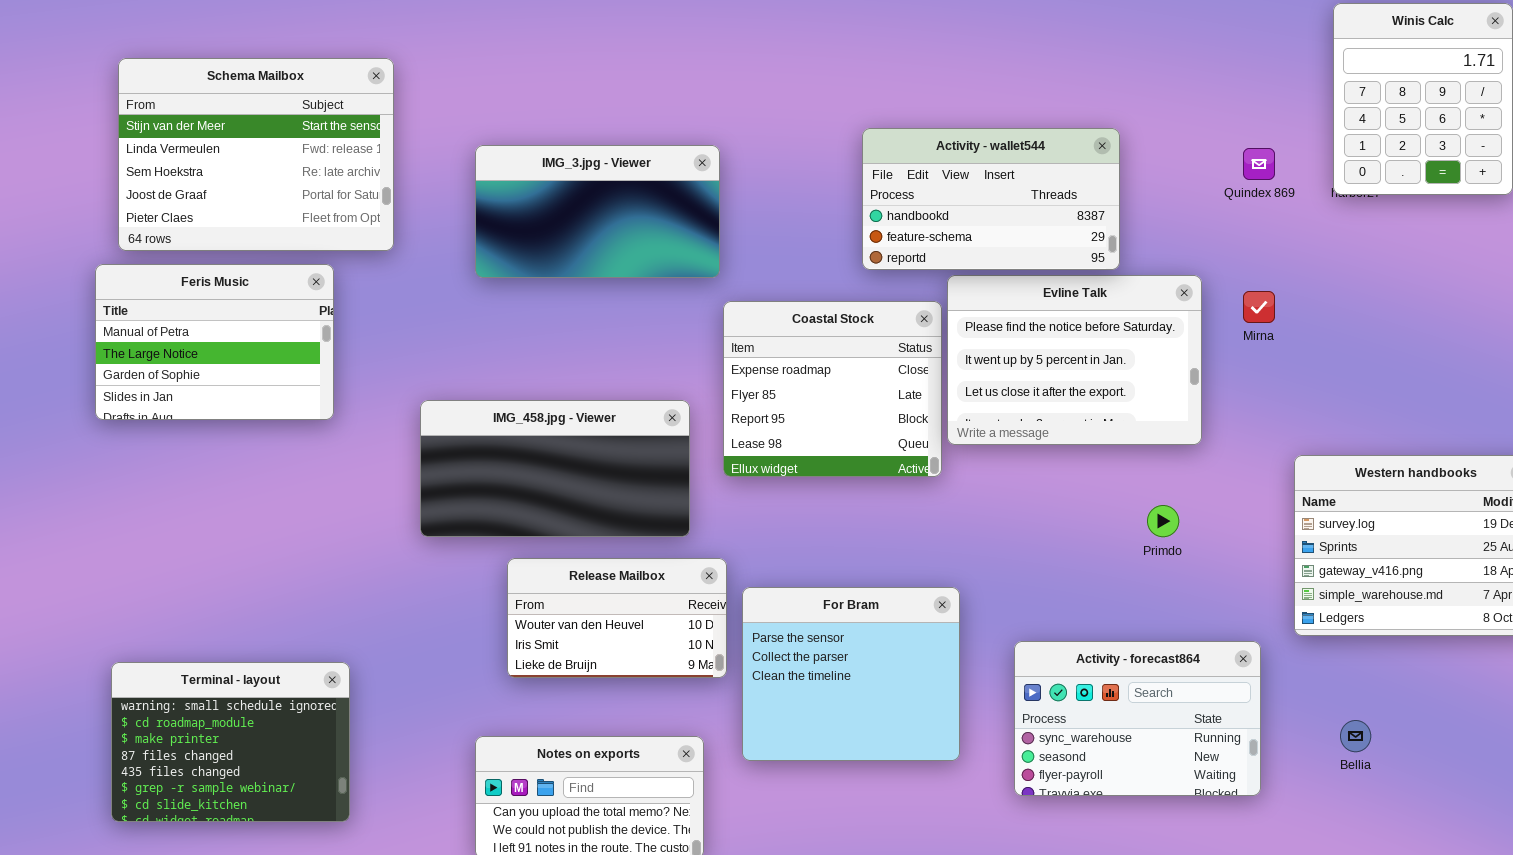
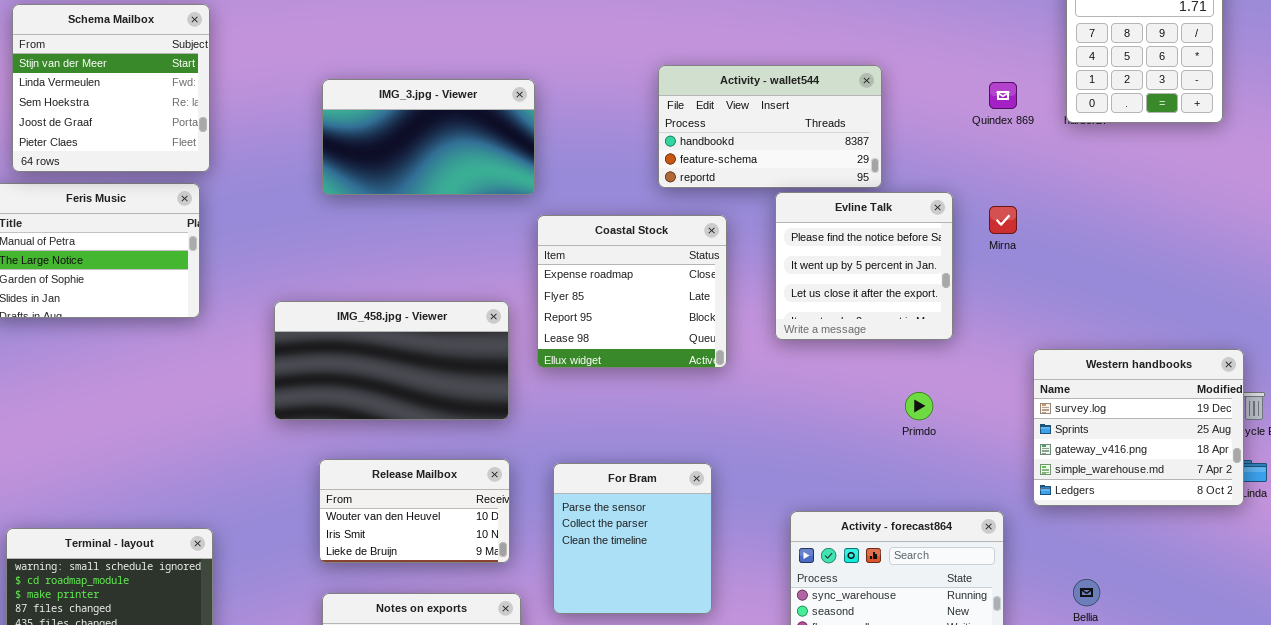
Schema Mailbox: [118,58,394,251] -> [12,4,210,172], resized
Evline Talk: [947,275,1202,445] -> [775,192,953,340], resized
Release Mailbox: [507,558,727,678] -> [319,459,510,563], moved
For Bram: [742,587,960,761] -> [553,463,712,614], resized

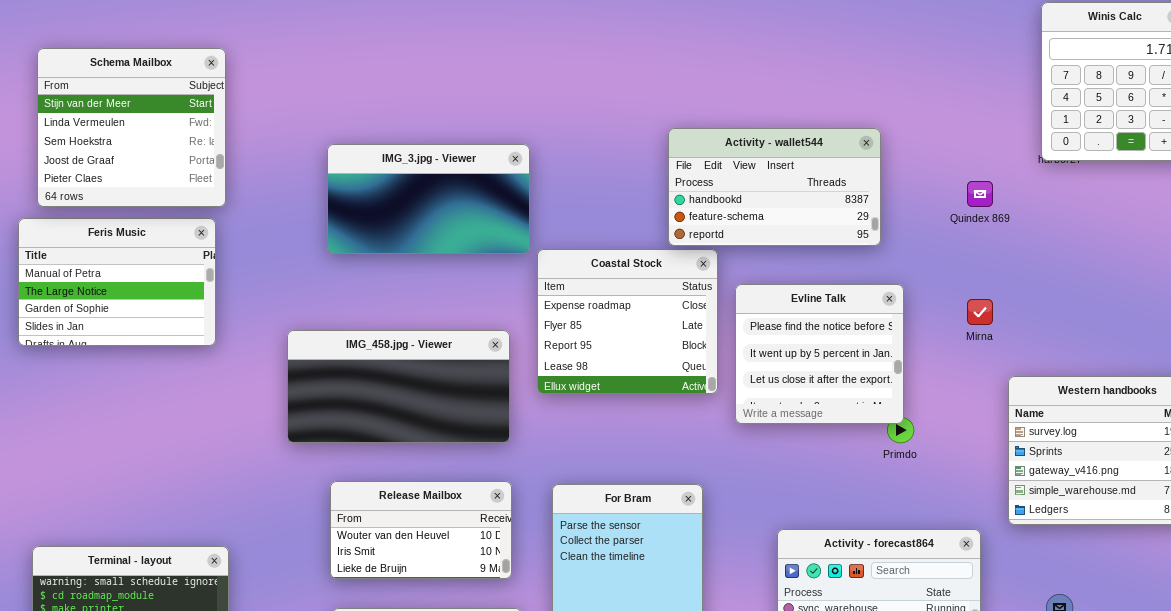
Activity - wallet544: [658,65,882,188] -> [668,128,881,246], moved
IMG_3.jpg - Viewer: [322,79,535,195] -> [327,144,530,254], moved
Quindex 869: [989,82,1017,109] -> [967,181,993,207], moved
Evline Talk: [775,192,953,340] -> [735,284,904,424], moved
Mirna: [989,206,1017,234] -> [967,299,993,325], moved

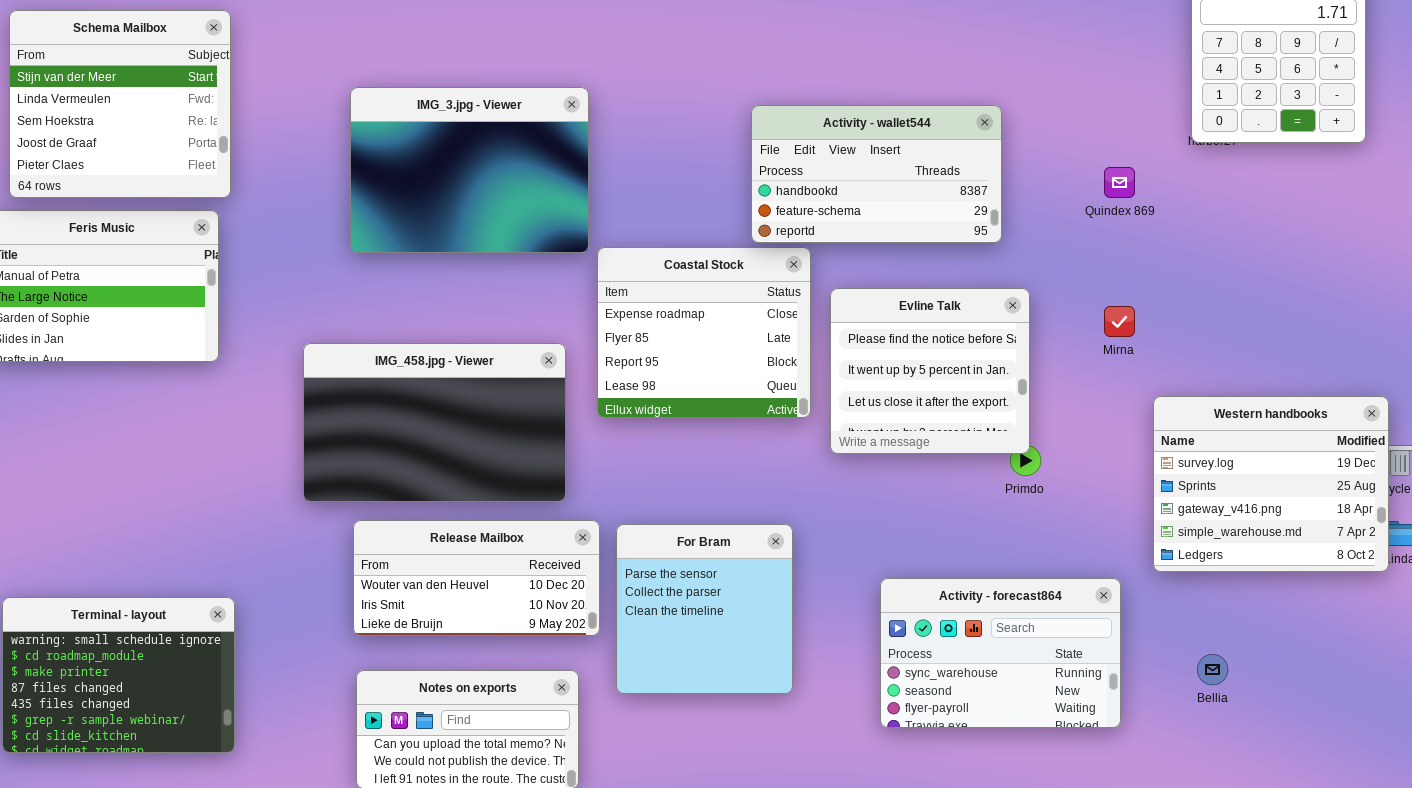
IMG_3.jpg - Viewer: [327,144,530,254] -> [350,87,589,253], resized
IMG_458.jpg - Viewer: [287,330,510,443] -> [303,343,566,502], resized
Release Mailbox: [330,481,512,579] -> [353,520,600,636], resized

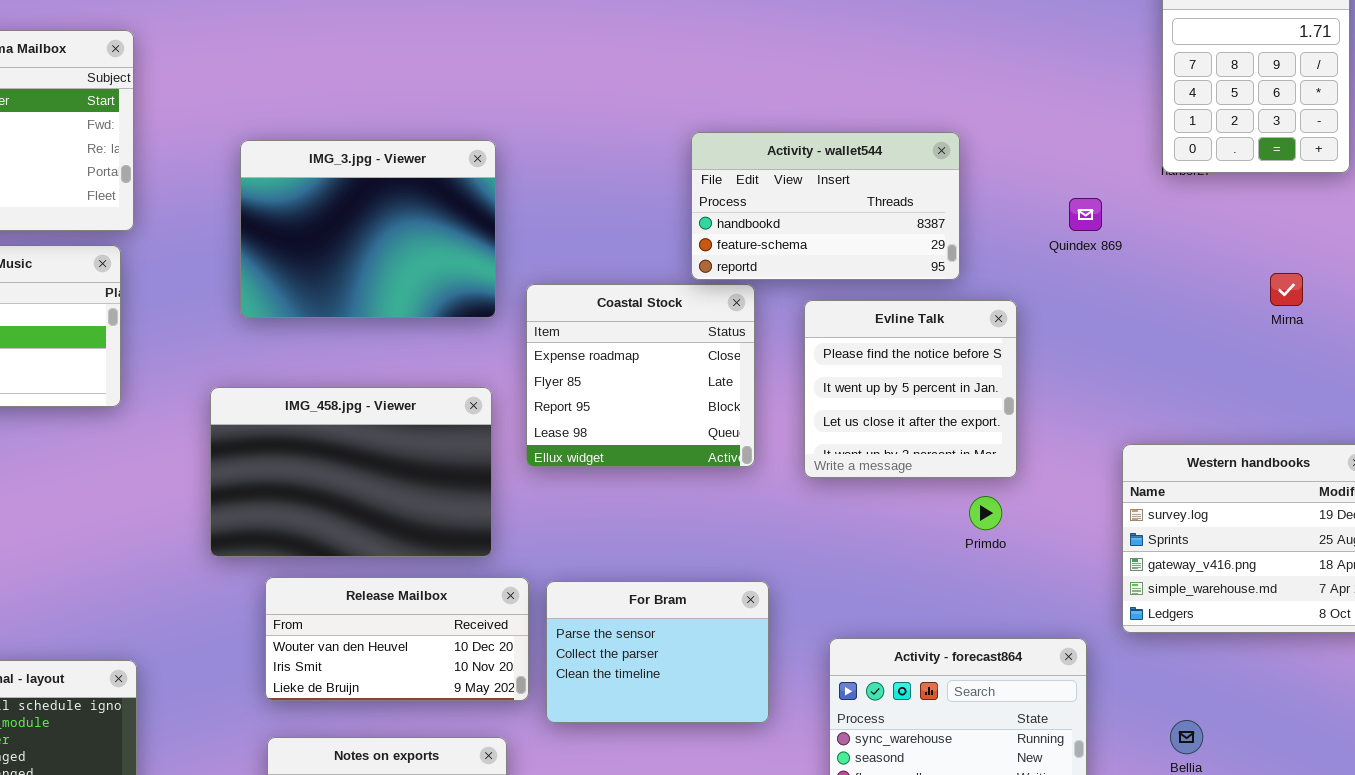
IMG_3.jpg - Viewer: [350,87,589,253] -> [240,140,496,318], moved
Evline Talk: [830,288,1030,454] -> [804,300,1017,478], moved
Mirna: [1104,306,1135,337] -> [1270,273,1303,306], moved
For Bram: [616,524,793,694] -> [546,581,769,723], resized

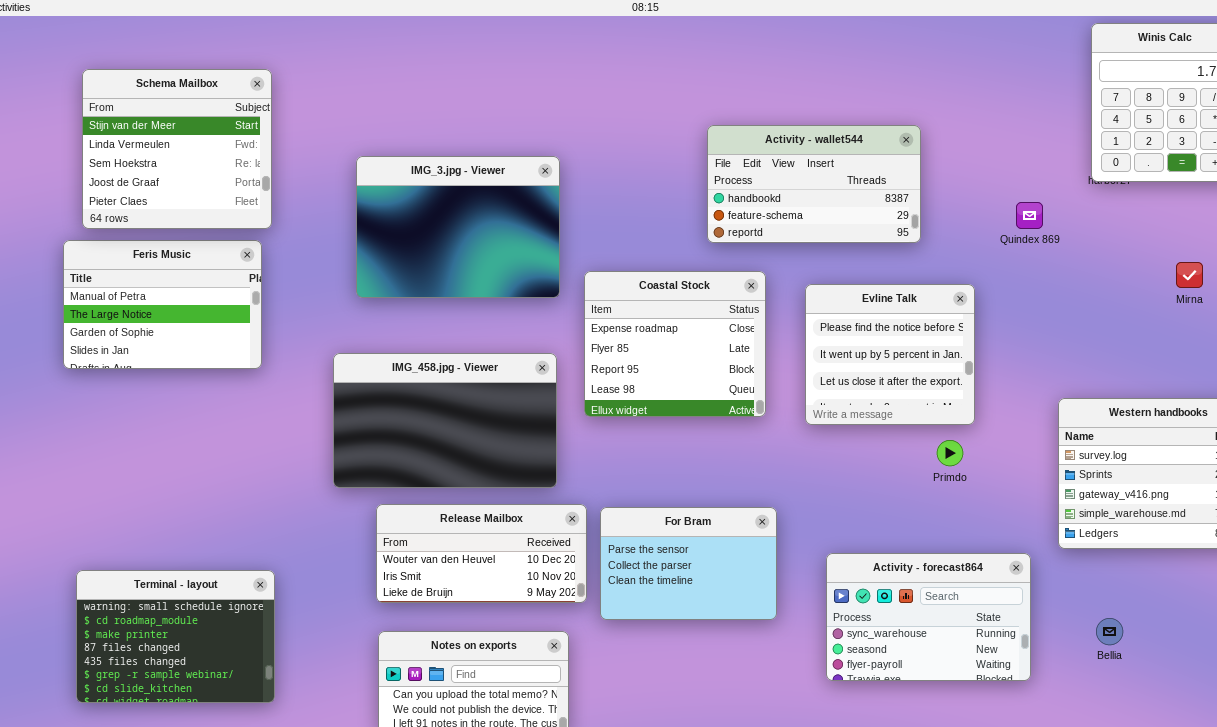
Activity - wallet544: [691,132,960,280] -> [707,125,921,243], moved

